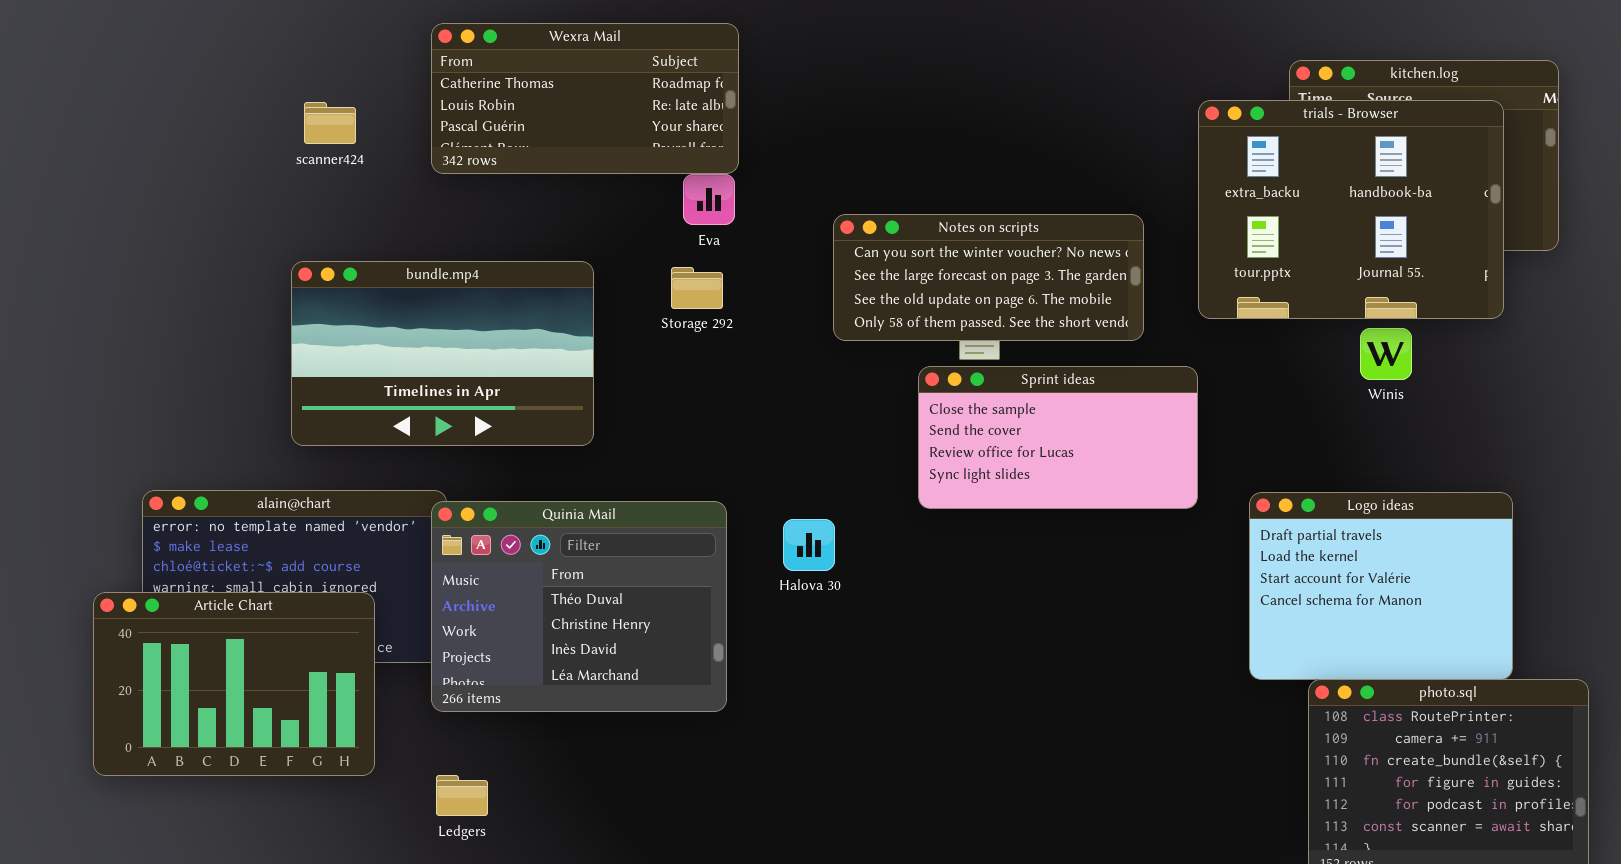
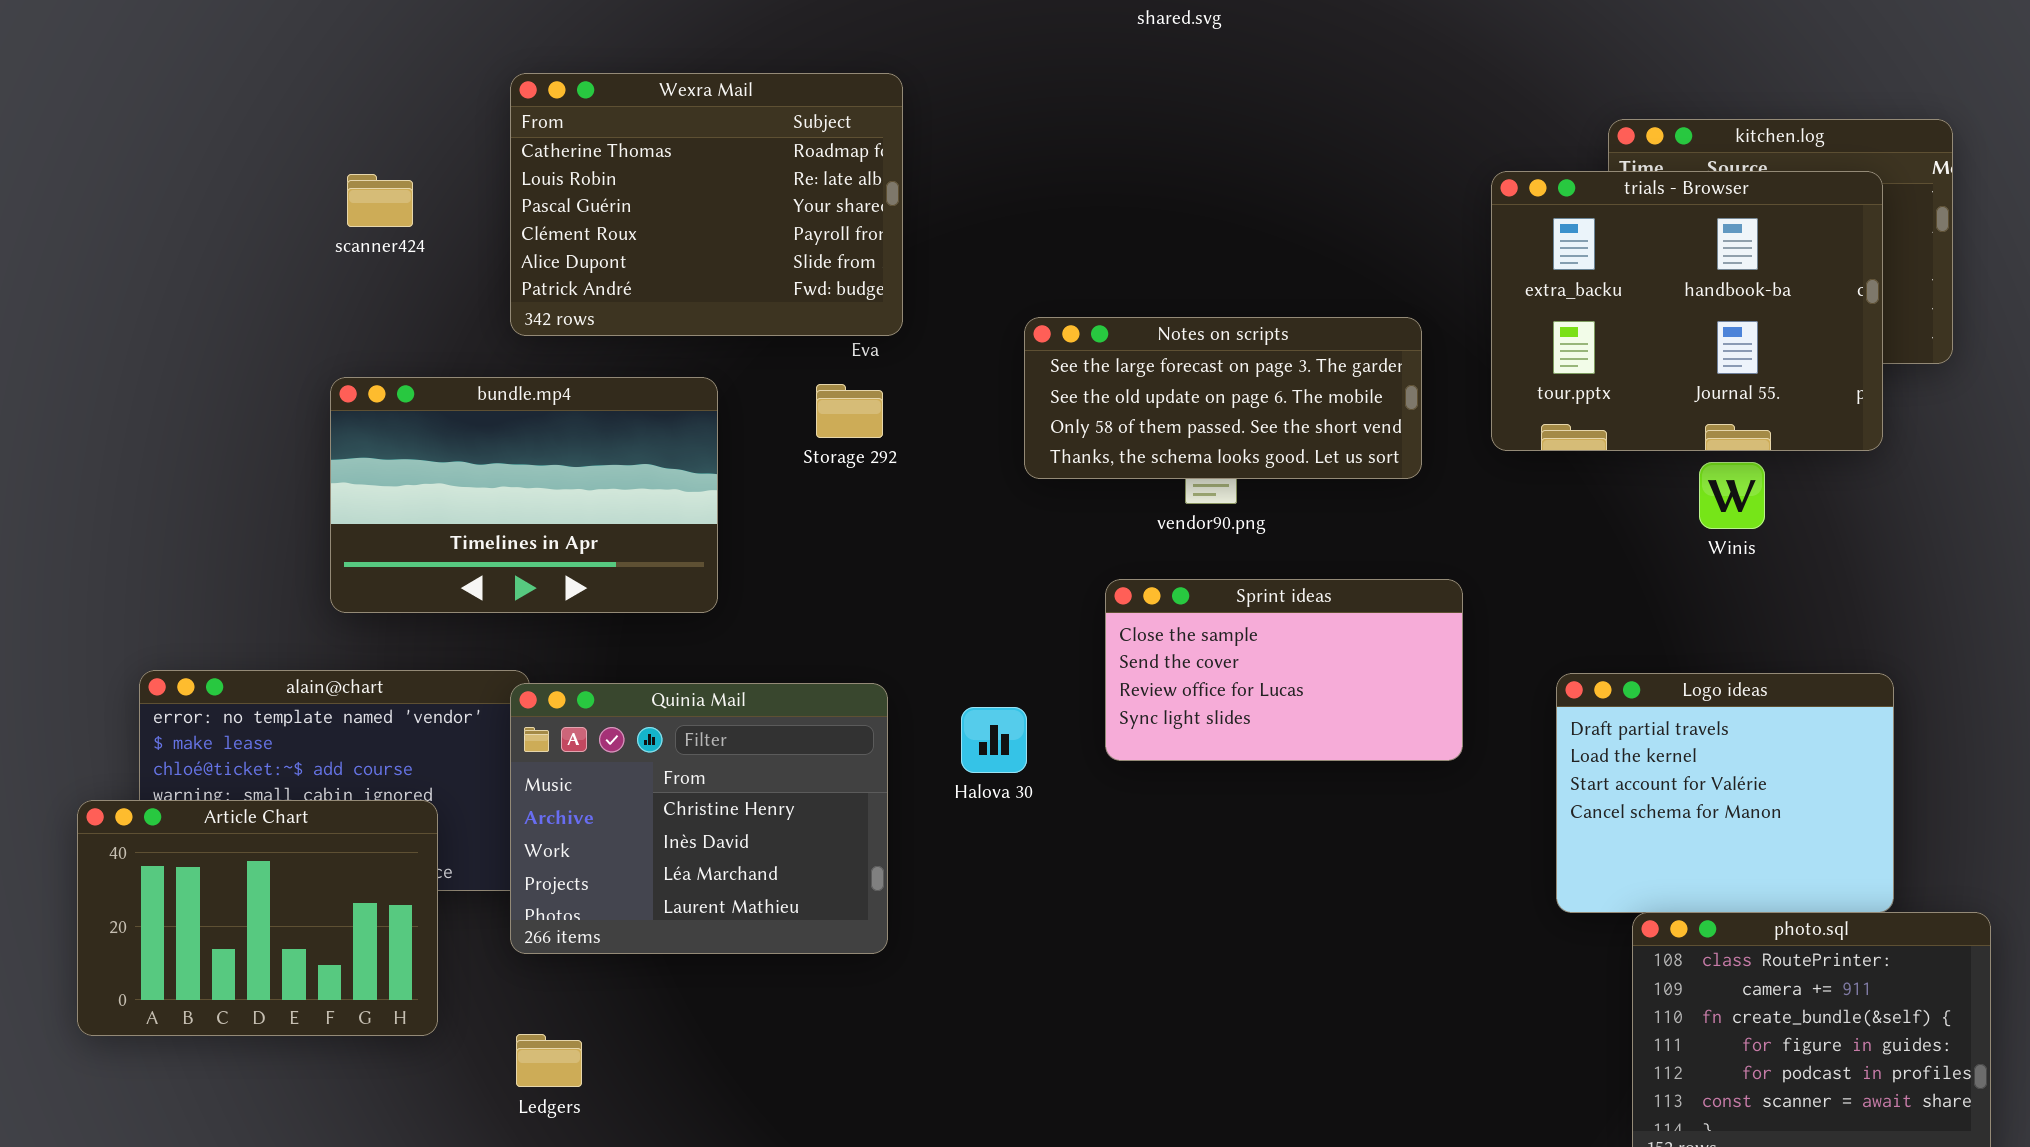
Wexra Mail: [431,23,739,174] -> [510,73,903,336], resized
Notes on scripts: [833,214,1144,341] -> [1024,317,1422,479], scrolled down 1 row
Sprint ideas: [918,366,1198,509] -> [1105,579,1463,761], moved
Quinia Mail: [431,501,727,712] -> [510,683,888,954], scrolled down 1 row

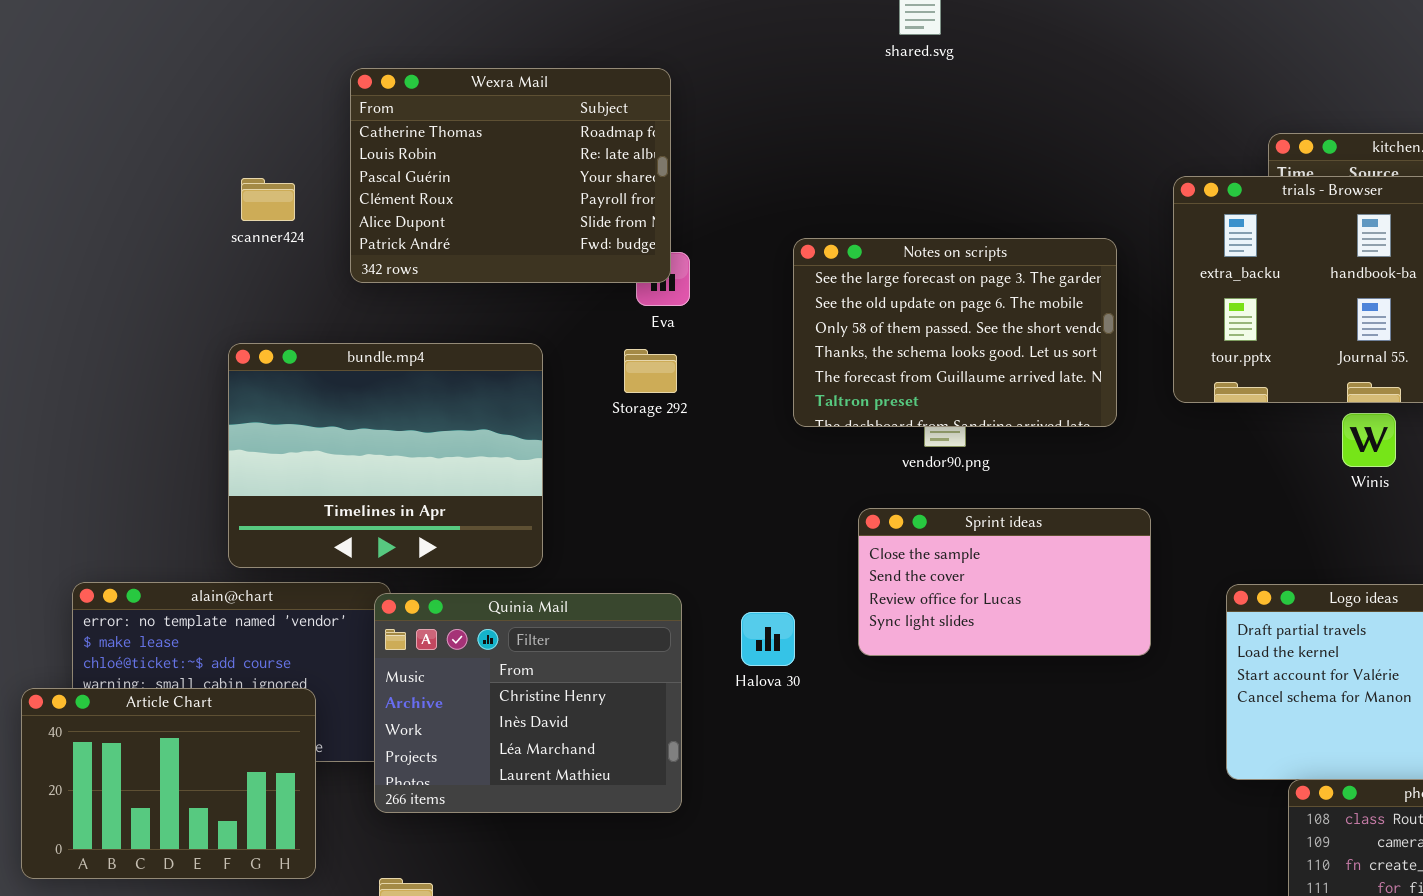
Wexra Mail: [510,73,903,336] -> [350,68,671,283], moved
Notes on scripts: [1024,317,1422,479] -> [793,238,1117,427], resized
bundle.mp4: [330,377,718,613] -> [228,343,543,568], resized

